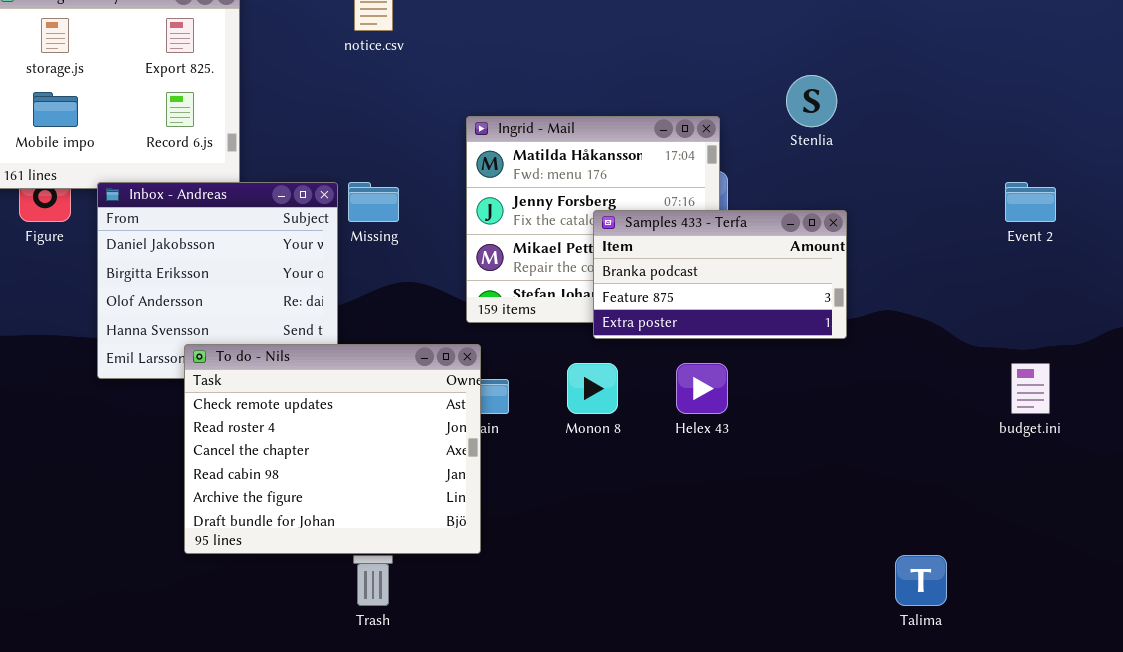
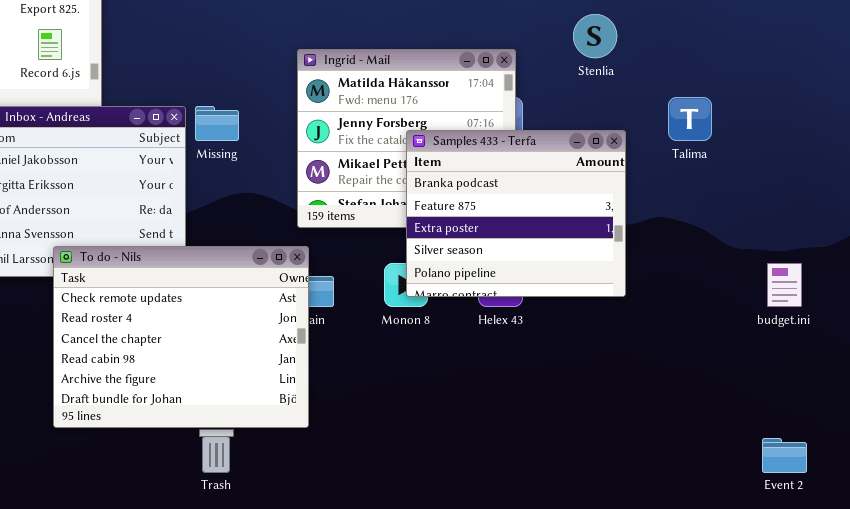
Event 2: [1005,182,1056,222] -> [762,438,807,473], moved
Samples 433 - Terfa: [593,210,847,339] -> [406,130,626,297], resized
Talima: [895,555,947,606] -> [668,97,712,141], moved

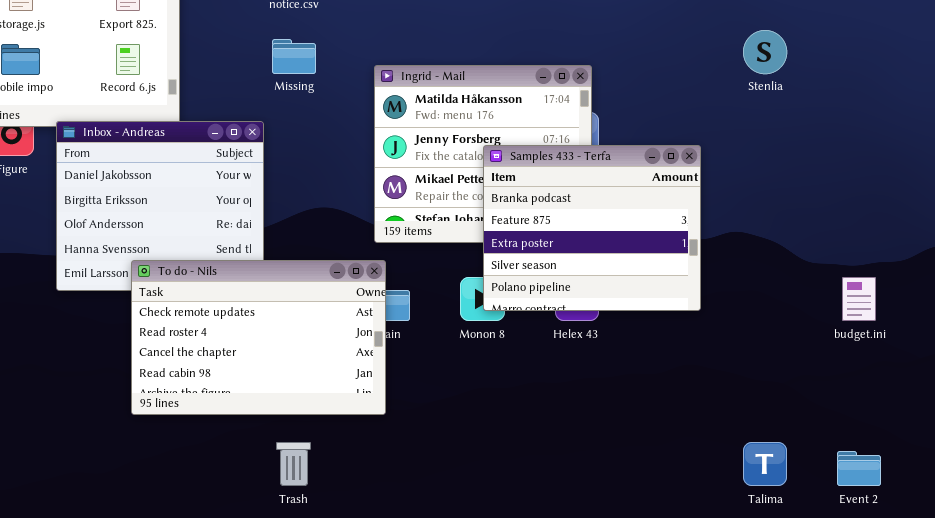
Stenlia: [573,14,617,58] -> [743,30,787,74], moved
Talima: [668,97,712,141] -> [743,442,787,486], moved
Missing: [195,106,239,141] -> [272,39,316,74], moved
To do - Nils: [53,246,309,428] -> [131,260,386,415], resized

